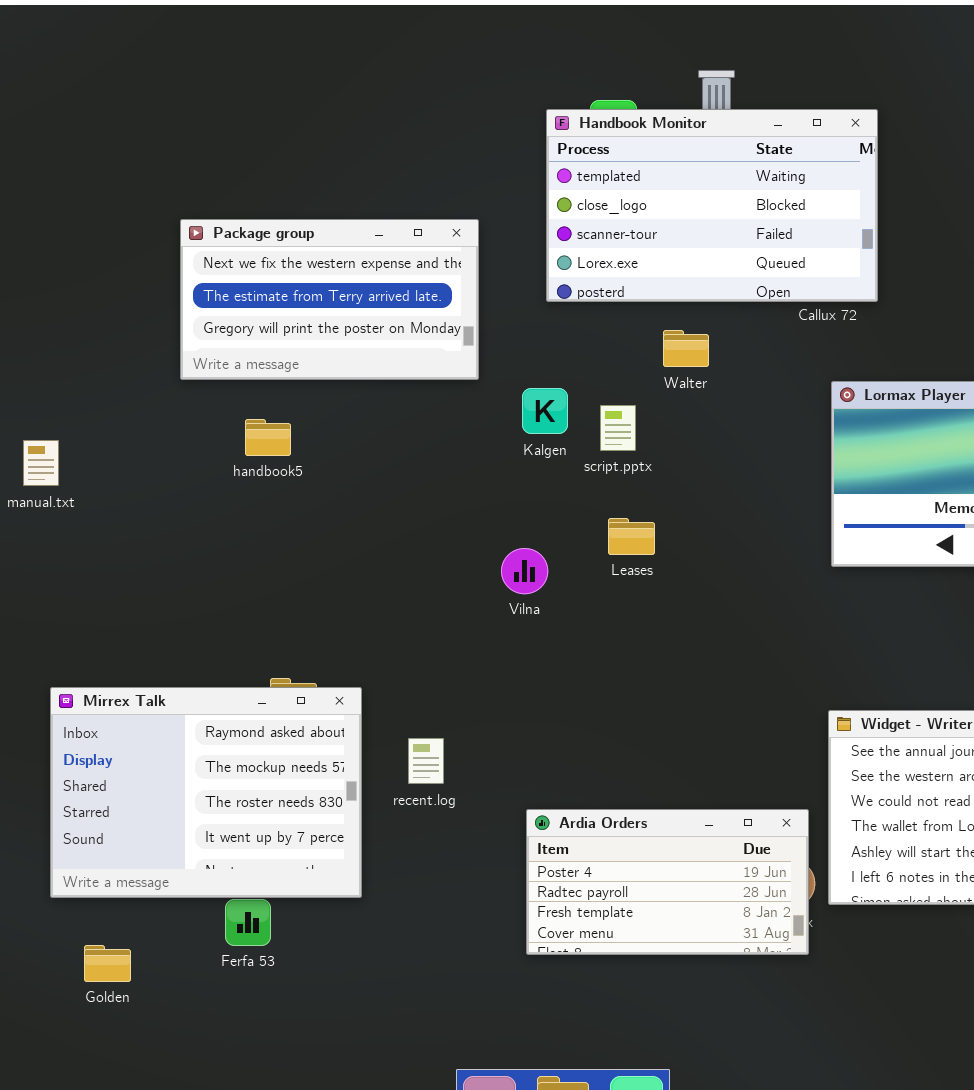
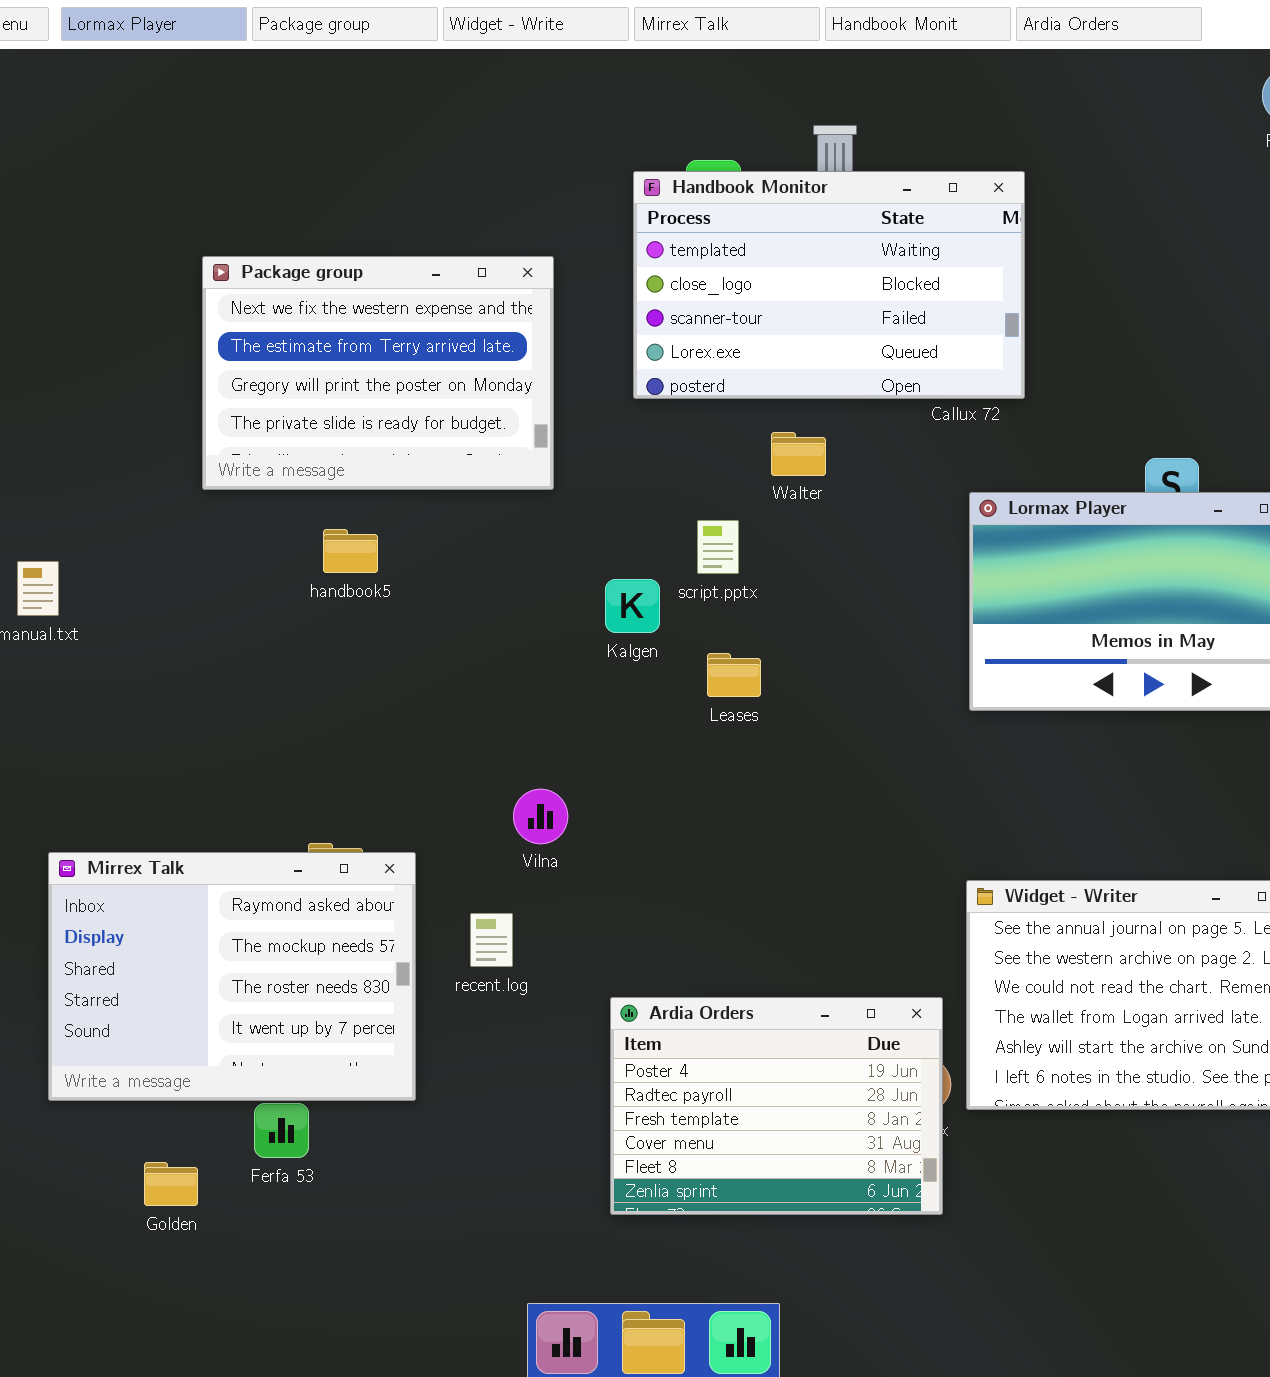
Package group: [180,219,479,380] -> [202,256,554,490], resized
Kalgen: [522,388,568,434] -> [605,579,660,633], moved
handbook5: [245,419,291,456] -> [323,529,378,573], moved
Vilna: [501,548,548,594] -> [513,789,568,844], moved
Ardia Orders: [526,809,809,955] -> [610,997,943,1215], resized
Golden: [84,945,131,982] -> [144,1162,198,1206], moved

